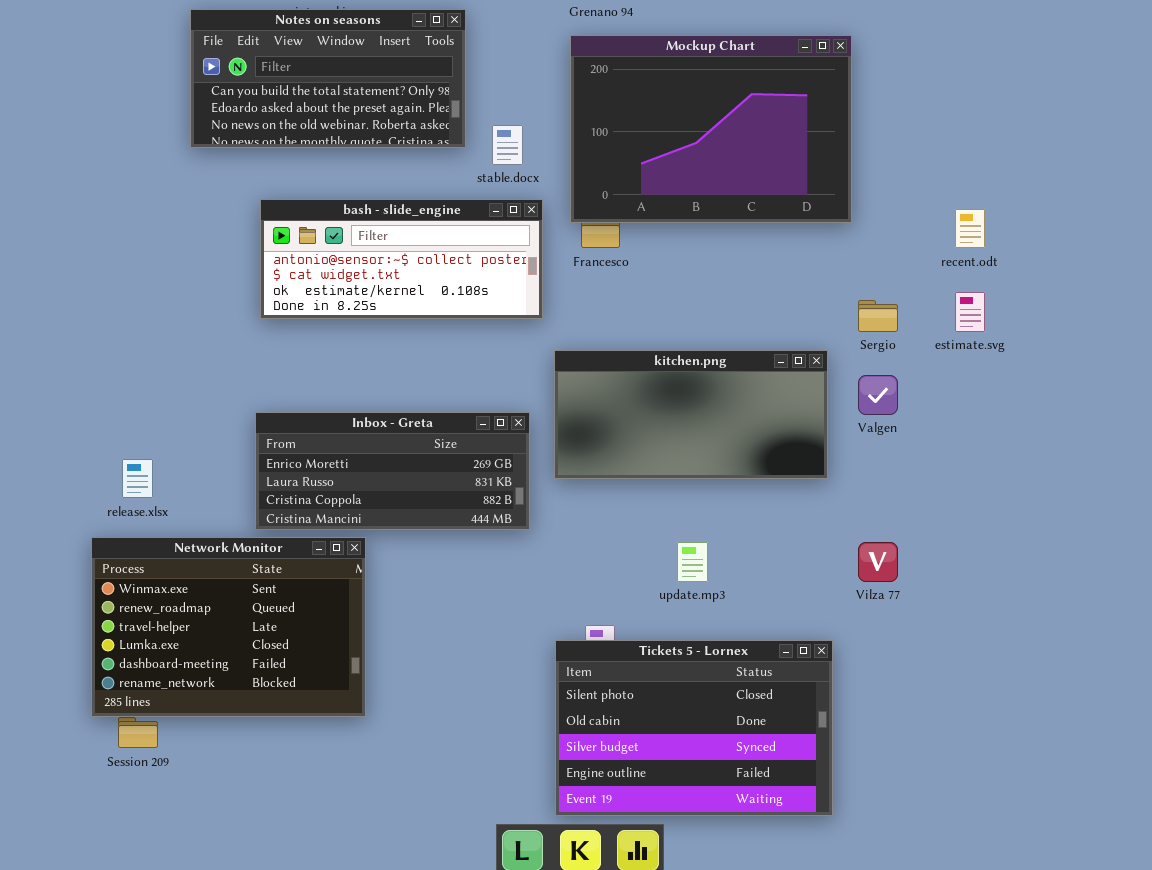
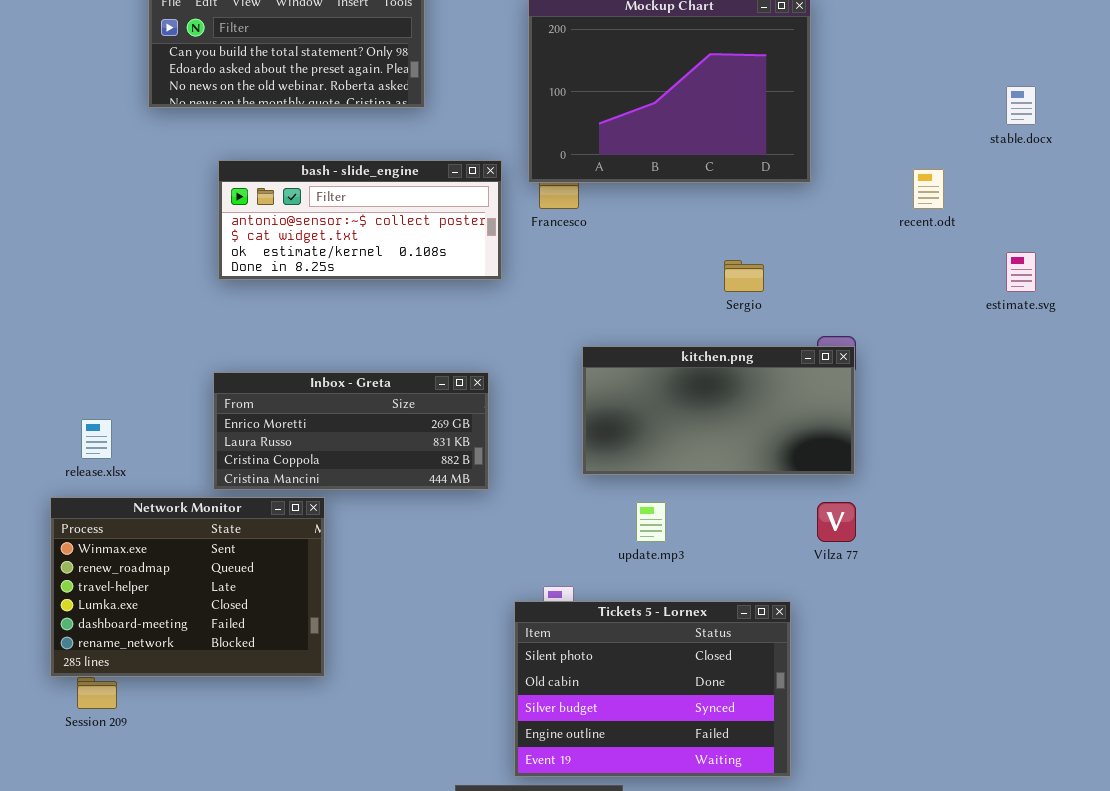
stable.docx: [492,125,523,165] -> [1006,86,1036,125], moved
estimate.svg: [955,292,985,332] -> [1006,252,1036,292], moved
Sergio: [858,300,898,332] -> [724,260,764,292], moved
kitchen.png: [554,350,828,479] -> [582,346,855,475], moved

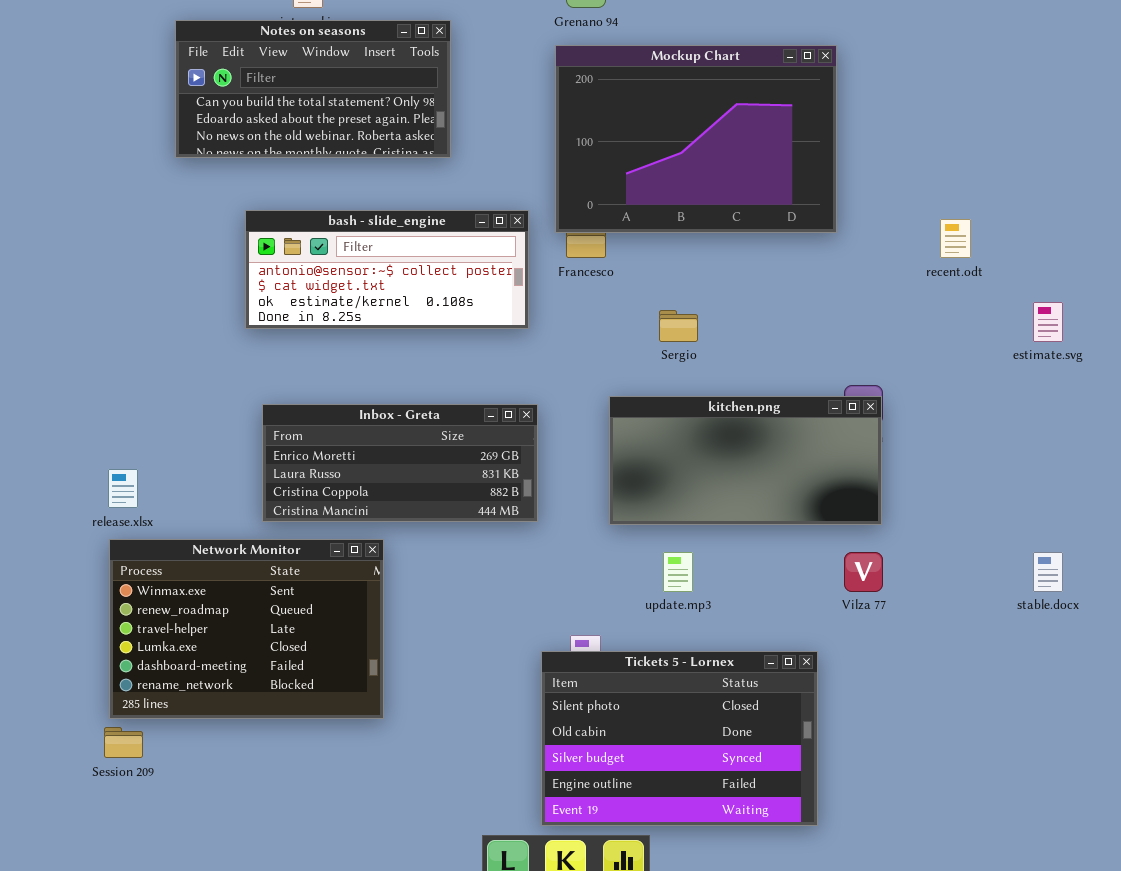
stable.docx: [1006,86,1036,125] -> [1033,552,1063,592], moved
Sergio: [724,260,764,292] -> [659,310,698,342], moved
Inbox - Greta: [213,372,489,490] -> [262,404,538,522], moved
Network Monitor: [50,497,325,677] -> [109,539,384,719], moved

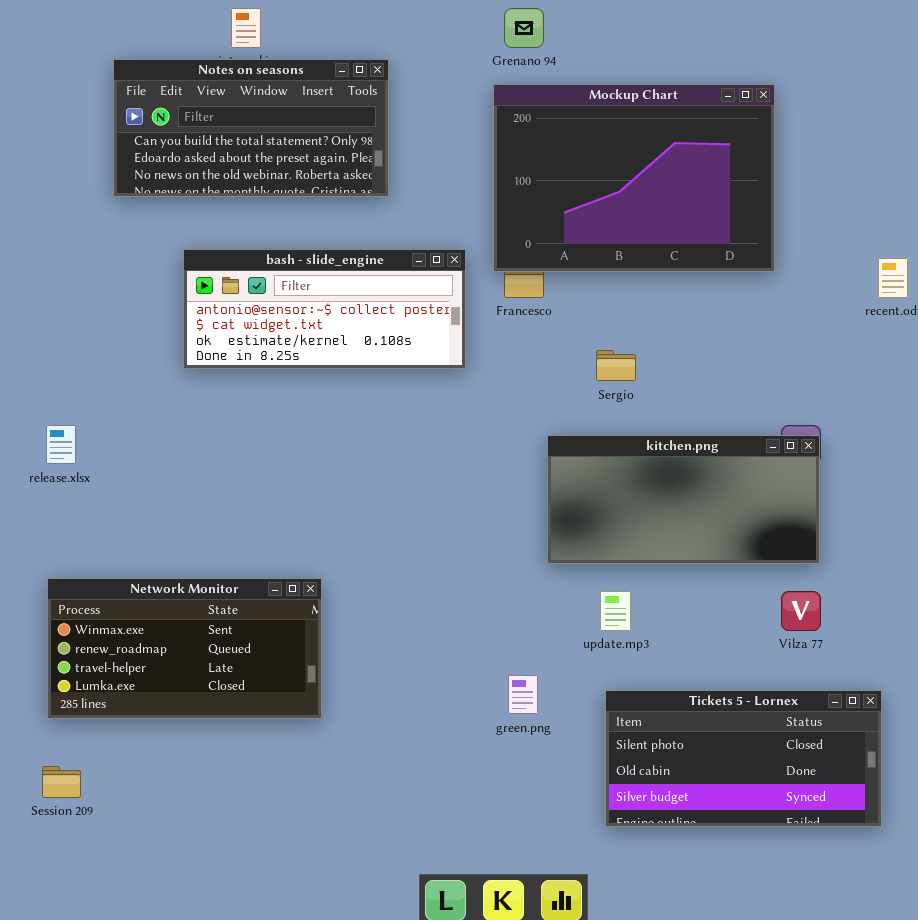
Inbox - Greta: [262,404,538,522] -> none, closed
release.xlsx: [108,469,138,508] -> [46,425,76,464], moved
Network Monitor: [109,539,384,719] -> [47,578,322,719], resized
Tickets 5 - Lornex: [541,651,818,826] -> [605,690,882,827], moved, resized

